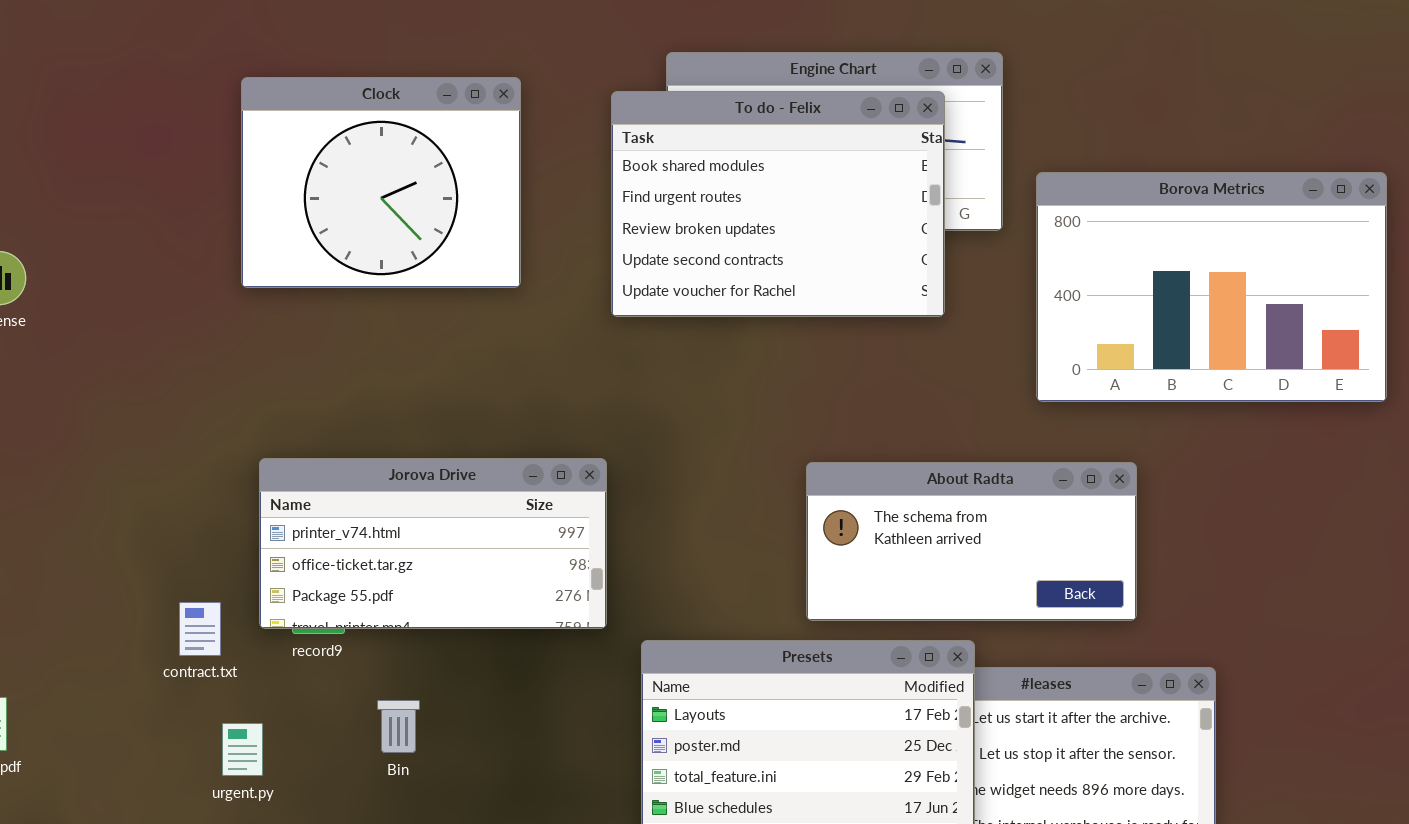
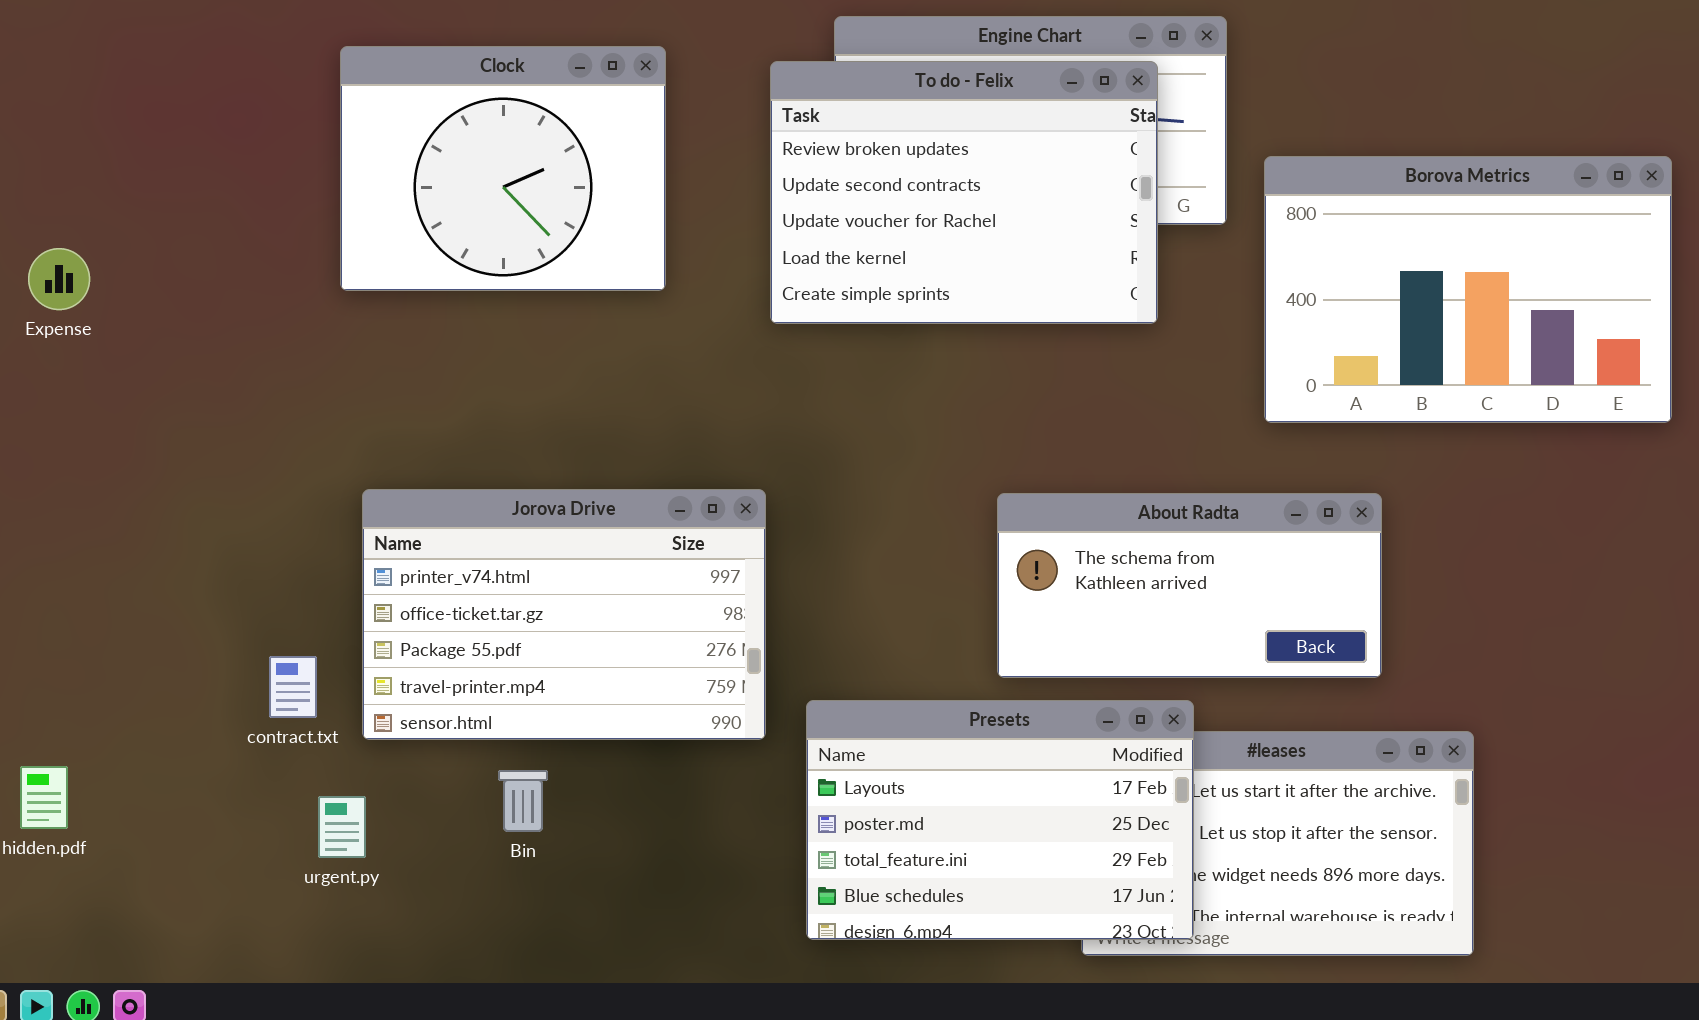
To do - Felix: [611,91,945,317] -> [770,61,1158,324], scrolled down 2 rows
Jorova Drive: [259,458,607,629] -> [362,489,766,740], resized

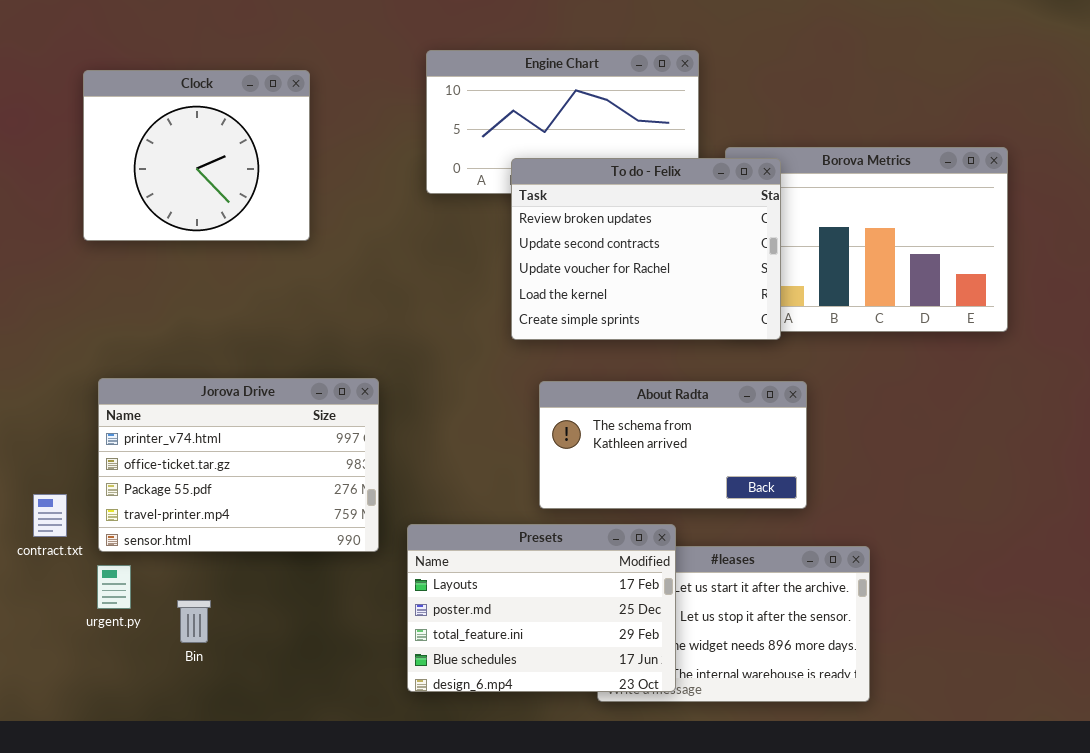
To do - Felix: [770,61,1158,324] -> [511,158,781,340], moved
Bin: [498,770,548,832] -> [177,600,211,643], moved
urgent.py: [318,796,366,858] -> [97,565,131,609], moved

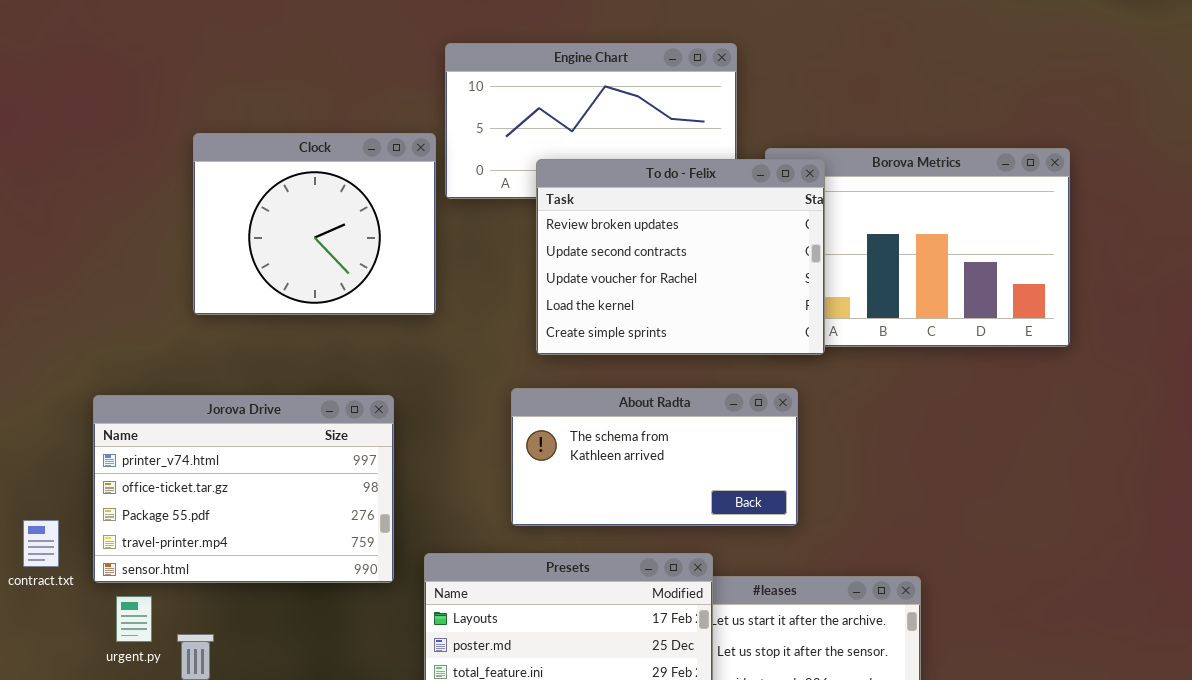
Clock: [83,70,310,241] -> [193,133,436,315], moved
About Radta: [539,381,807,509] -> [511,388,798,526], moved
urgent.py: [97,565,131,609] -> [116,596,152,642], moved

